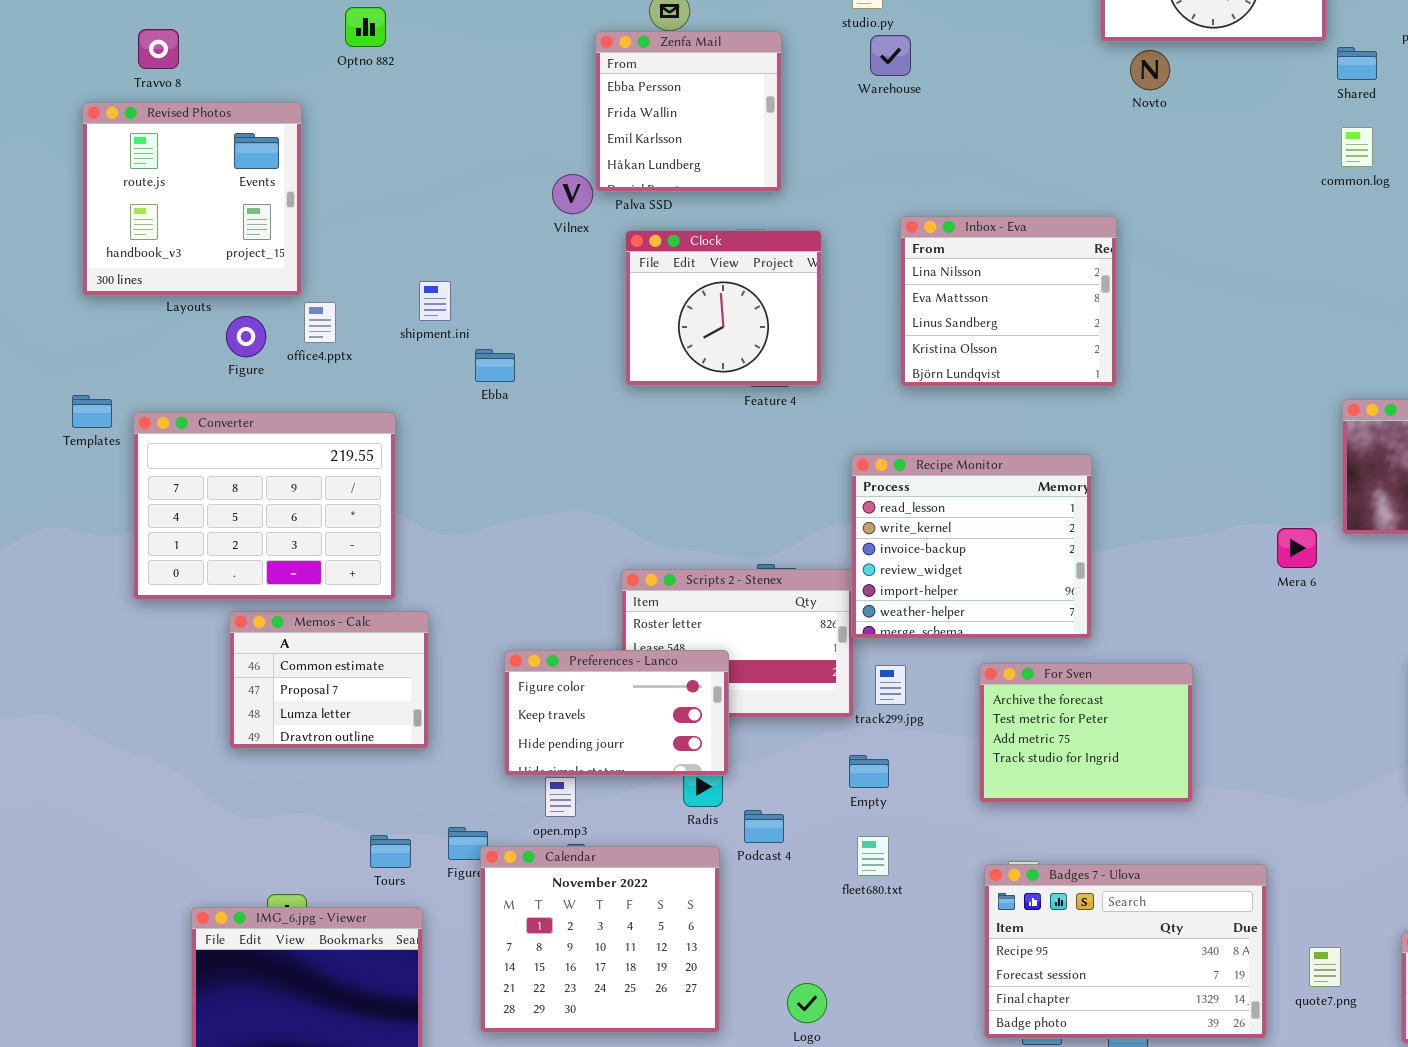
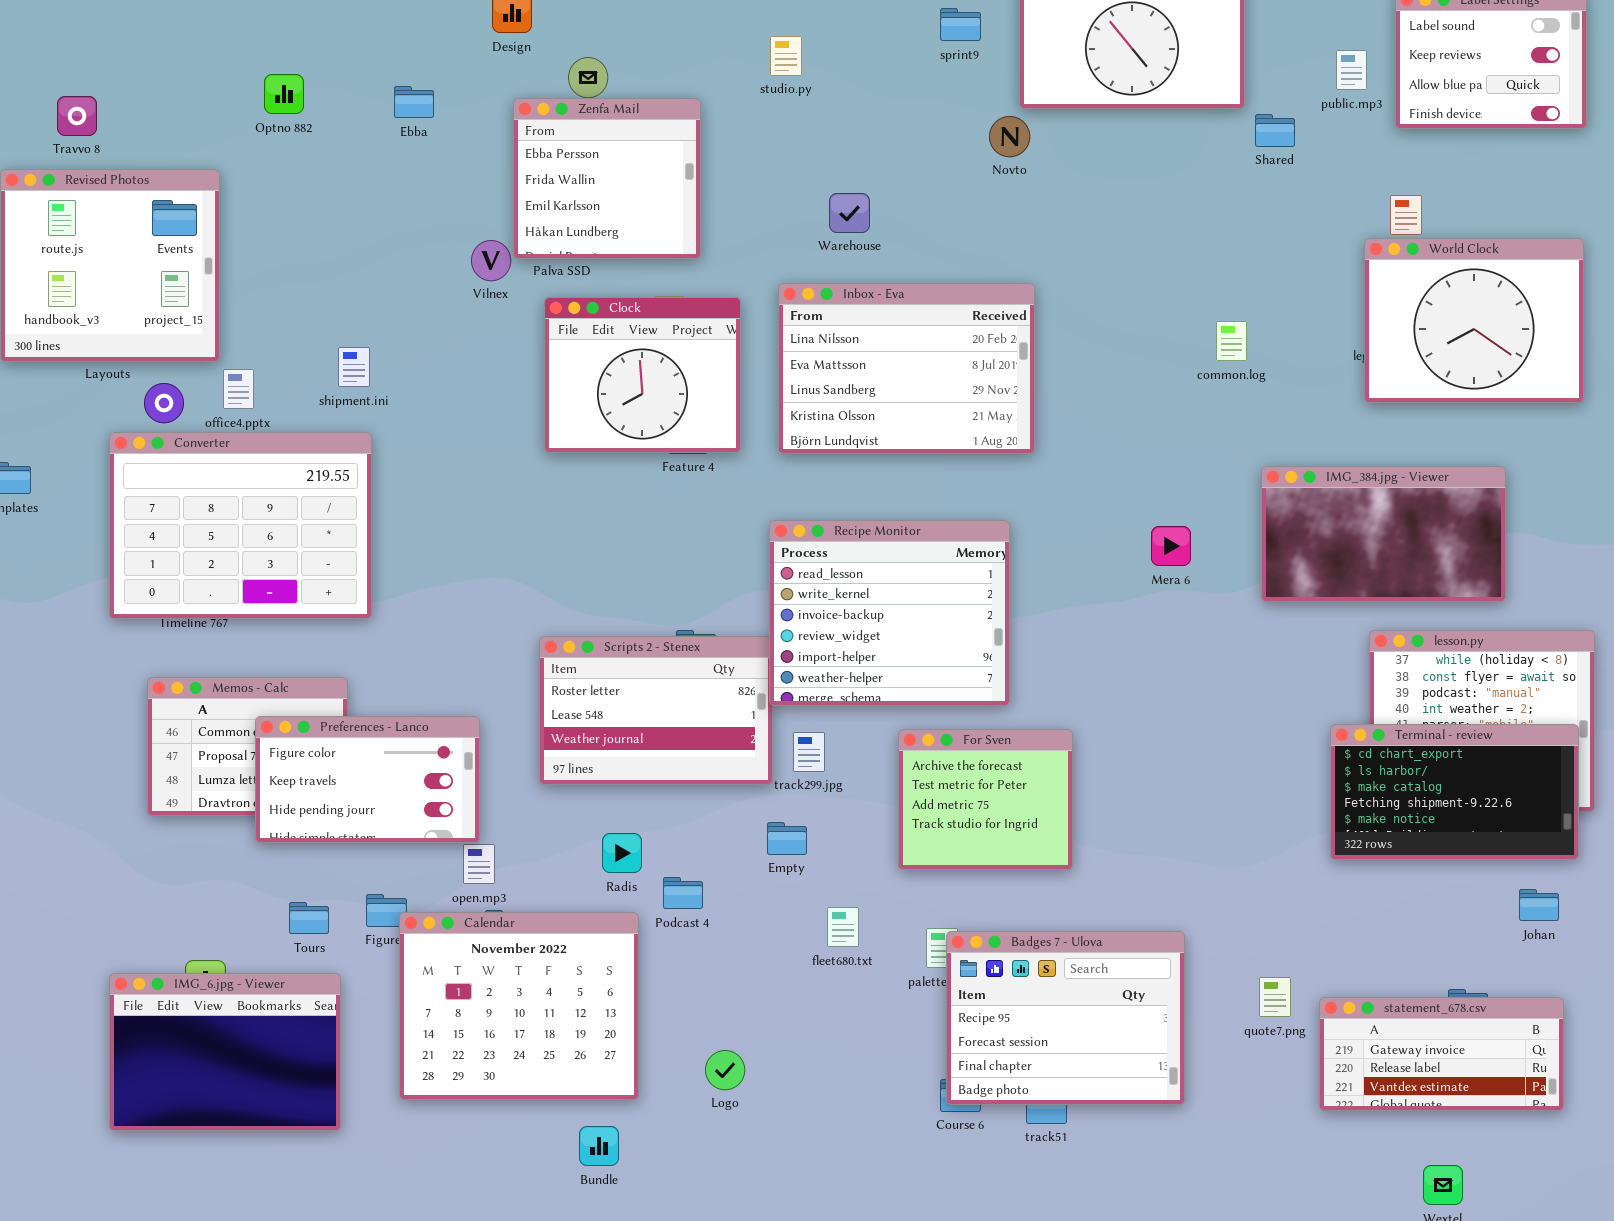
Warehouse: [870,35,911,76] -> [829,193,870,233], moved
Novto: [1130,50,1170,90] -> [989,116,1030,157], moved
common.log: [1341,127,1373,167] -> [1216,321,1247,361], moved
Inbox - Eva: [900,216,1117,387] -> [778,283,1035,454], resized
Ebba: [475,349,515,382] -> [394,86,434,118], moved
Converter: [133,412,396,600] -> [109,432,372,619], moved
Mera 6: [1277,528,1317,568] -> [1151,526,1191,566], moved
Preferences - Lanco: [504,650,729,776] -> [255,716,480,843], moved
For Sven: [979,663,1193,803] -> [898,729,1073,870], resized
fleet680.txt: [857,836,889,876] -> [827,907,859,947], moved
Badges 7 - Ulova: [984,864,1267,1039] -> [946,931,1185,1105], resized
quote7.png: [1309,947,1341,987] -> [1259,977,1291,1017], moved

